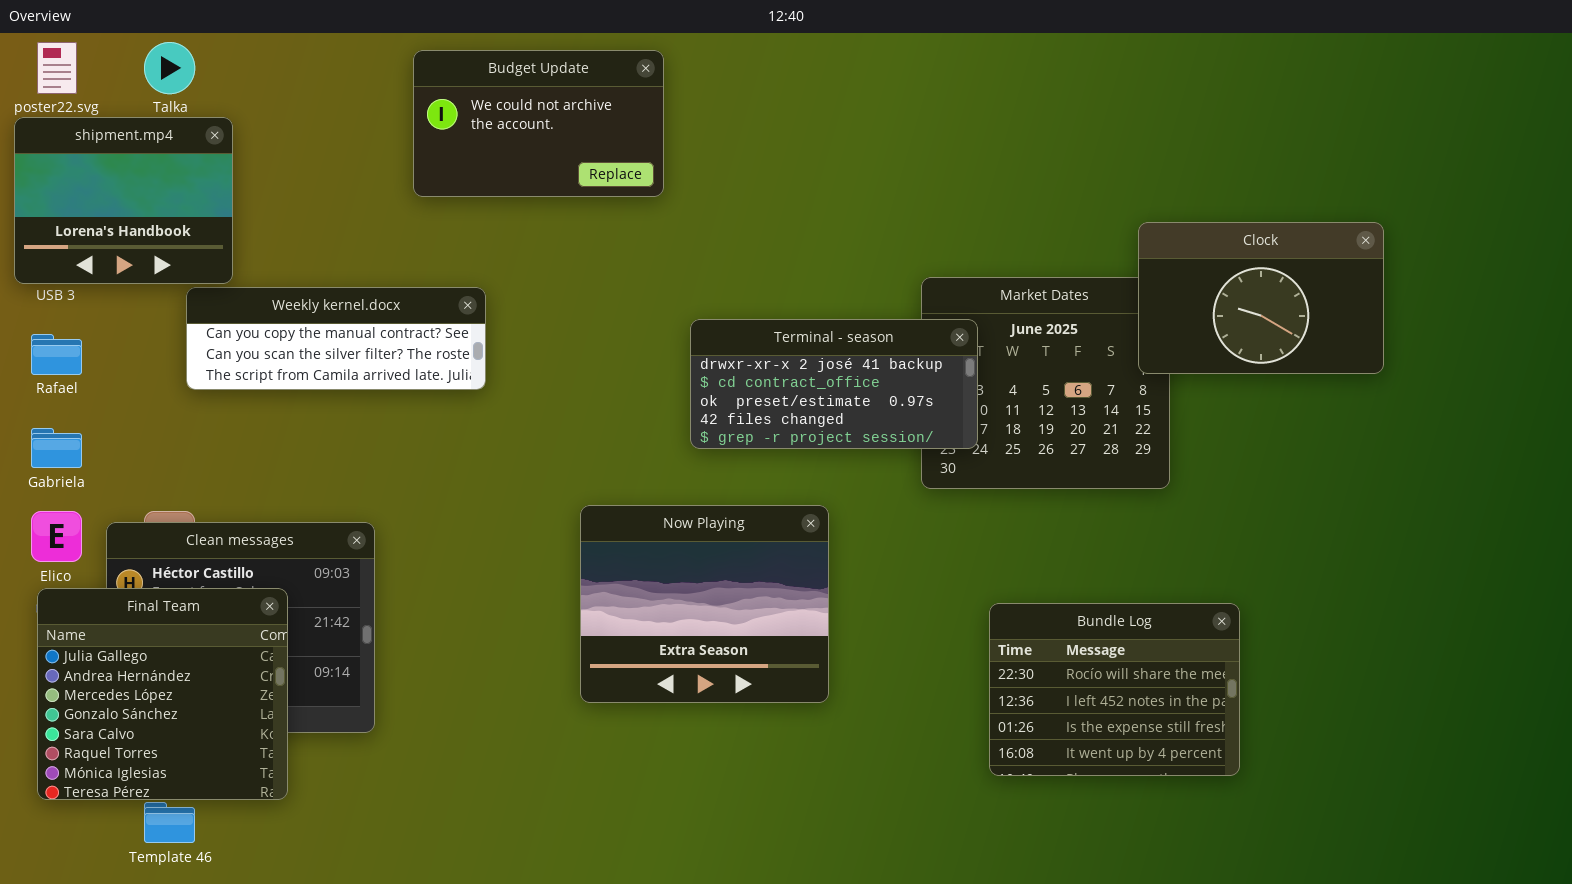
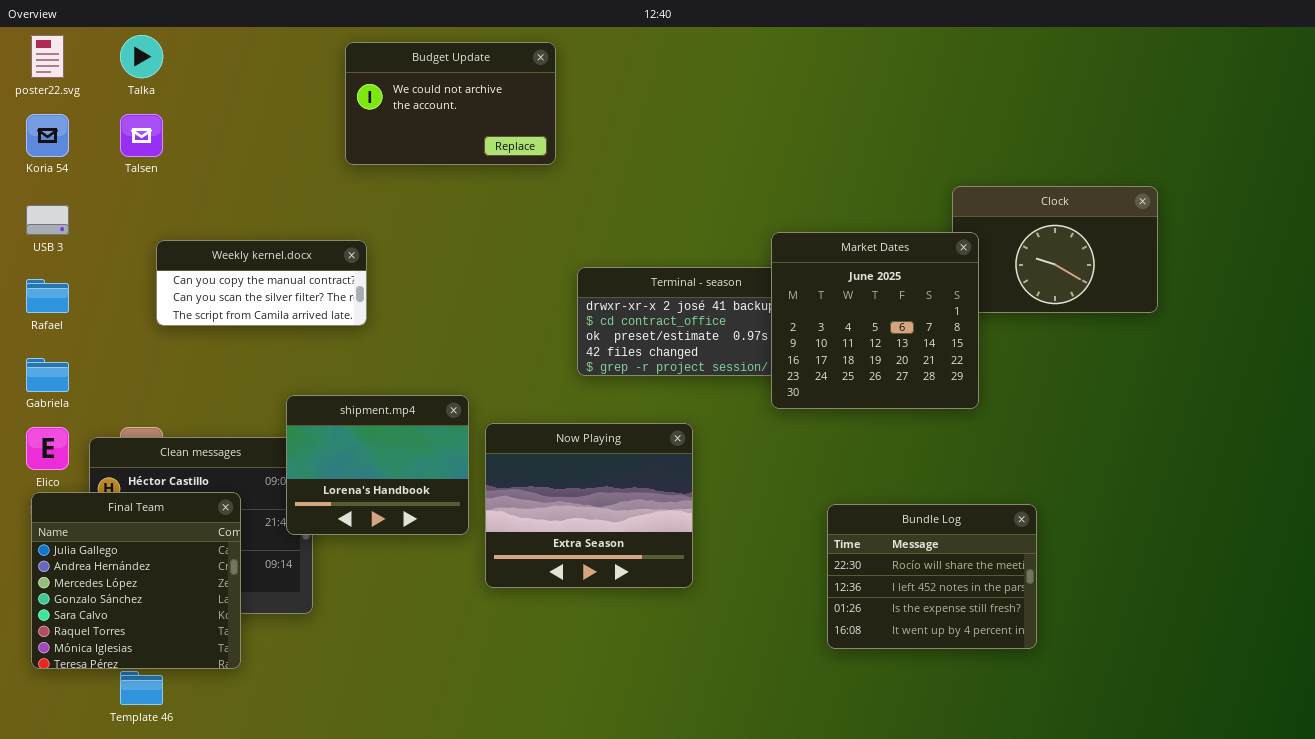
shipment.mp4: [14,117,233,284] -> [286,395,469,535], moved
Market Dates: [921,277,1170,489] -> [771,232,979,409], raised
Weekly kernel.docx: [186,287,486,390] -> [156,240,367,326], resized

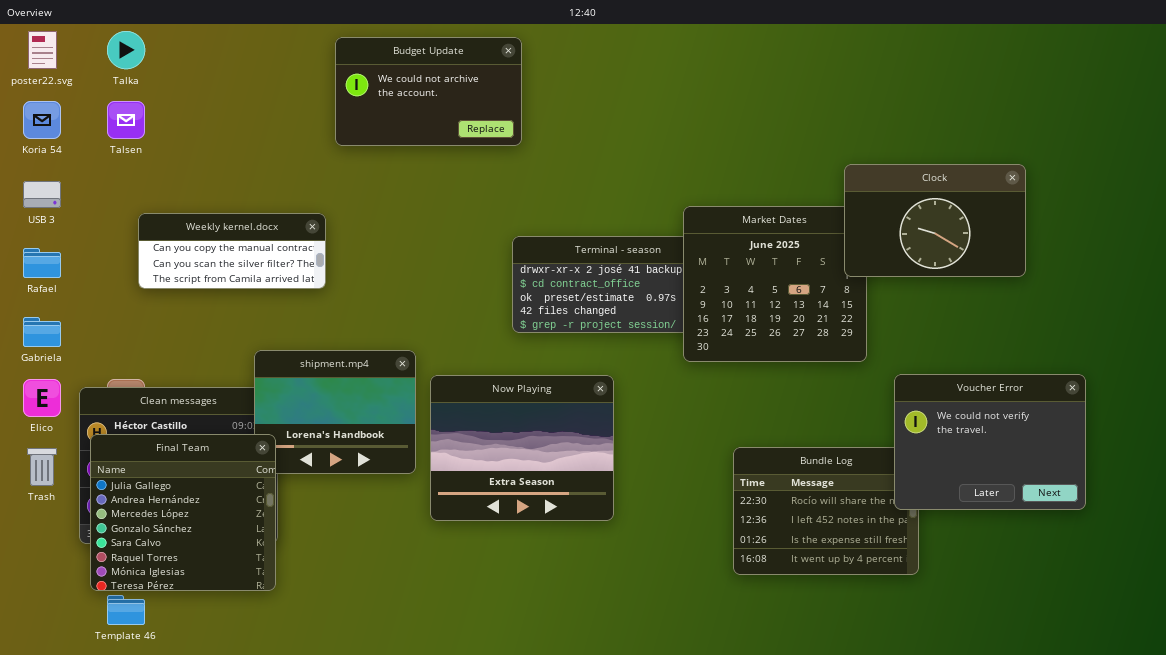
Budget Update: [345,42,556,165] -> [335,37,522,146], moved
Clock: [952,186,1158,313] -> [844,164,1026,277], raised
Voucher Error: none -> [894,374,1086,510], opened
Final Team: [31,492,241,669] -> [90,434,276,591], moved

